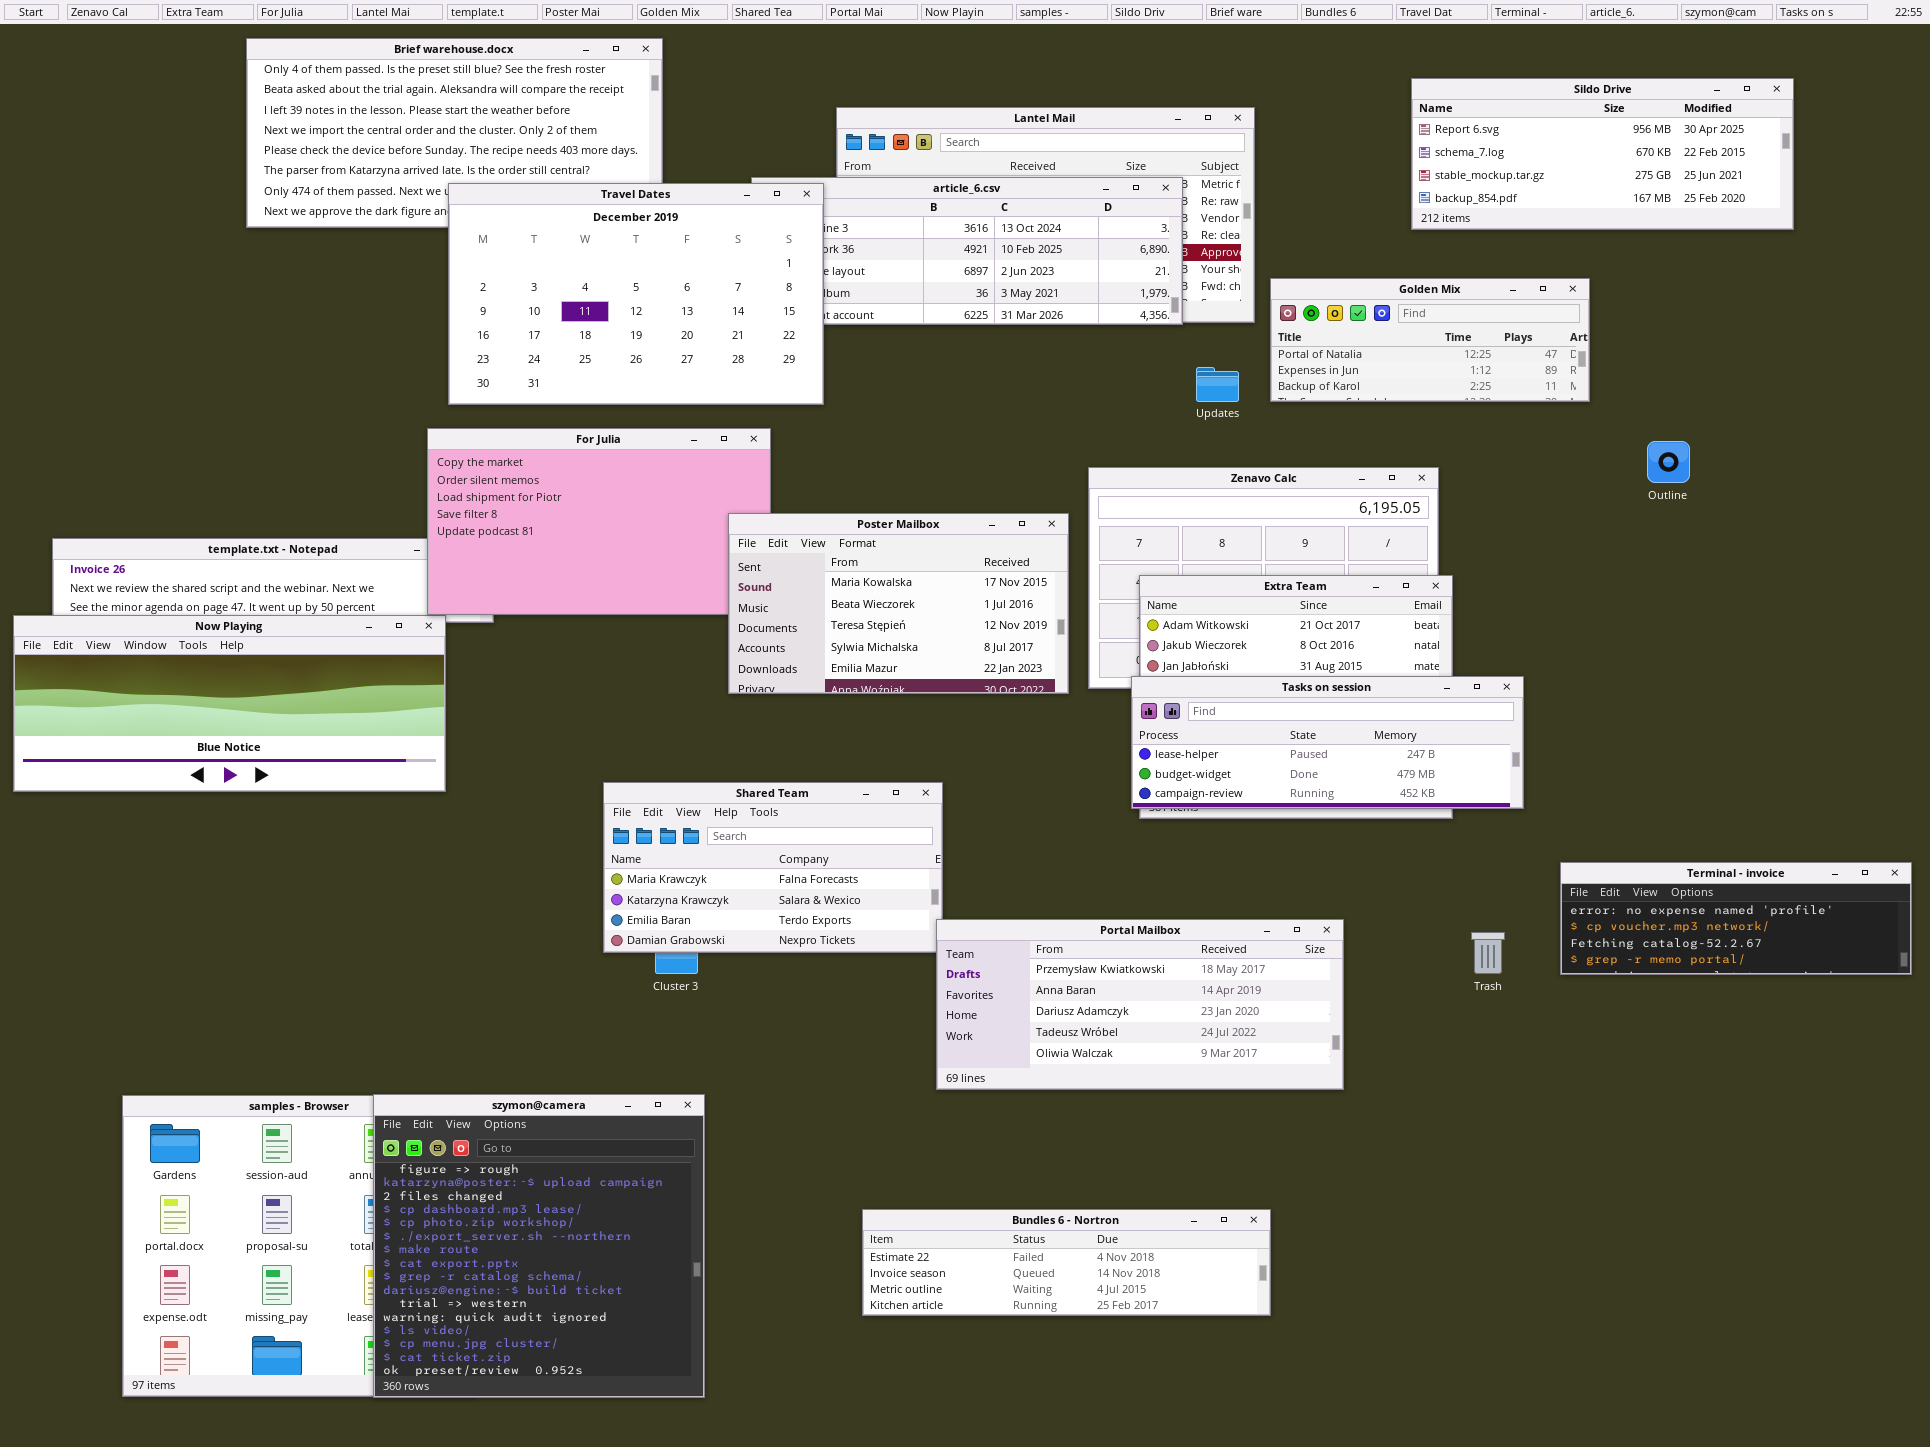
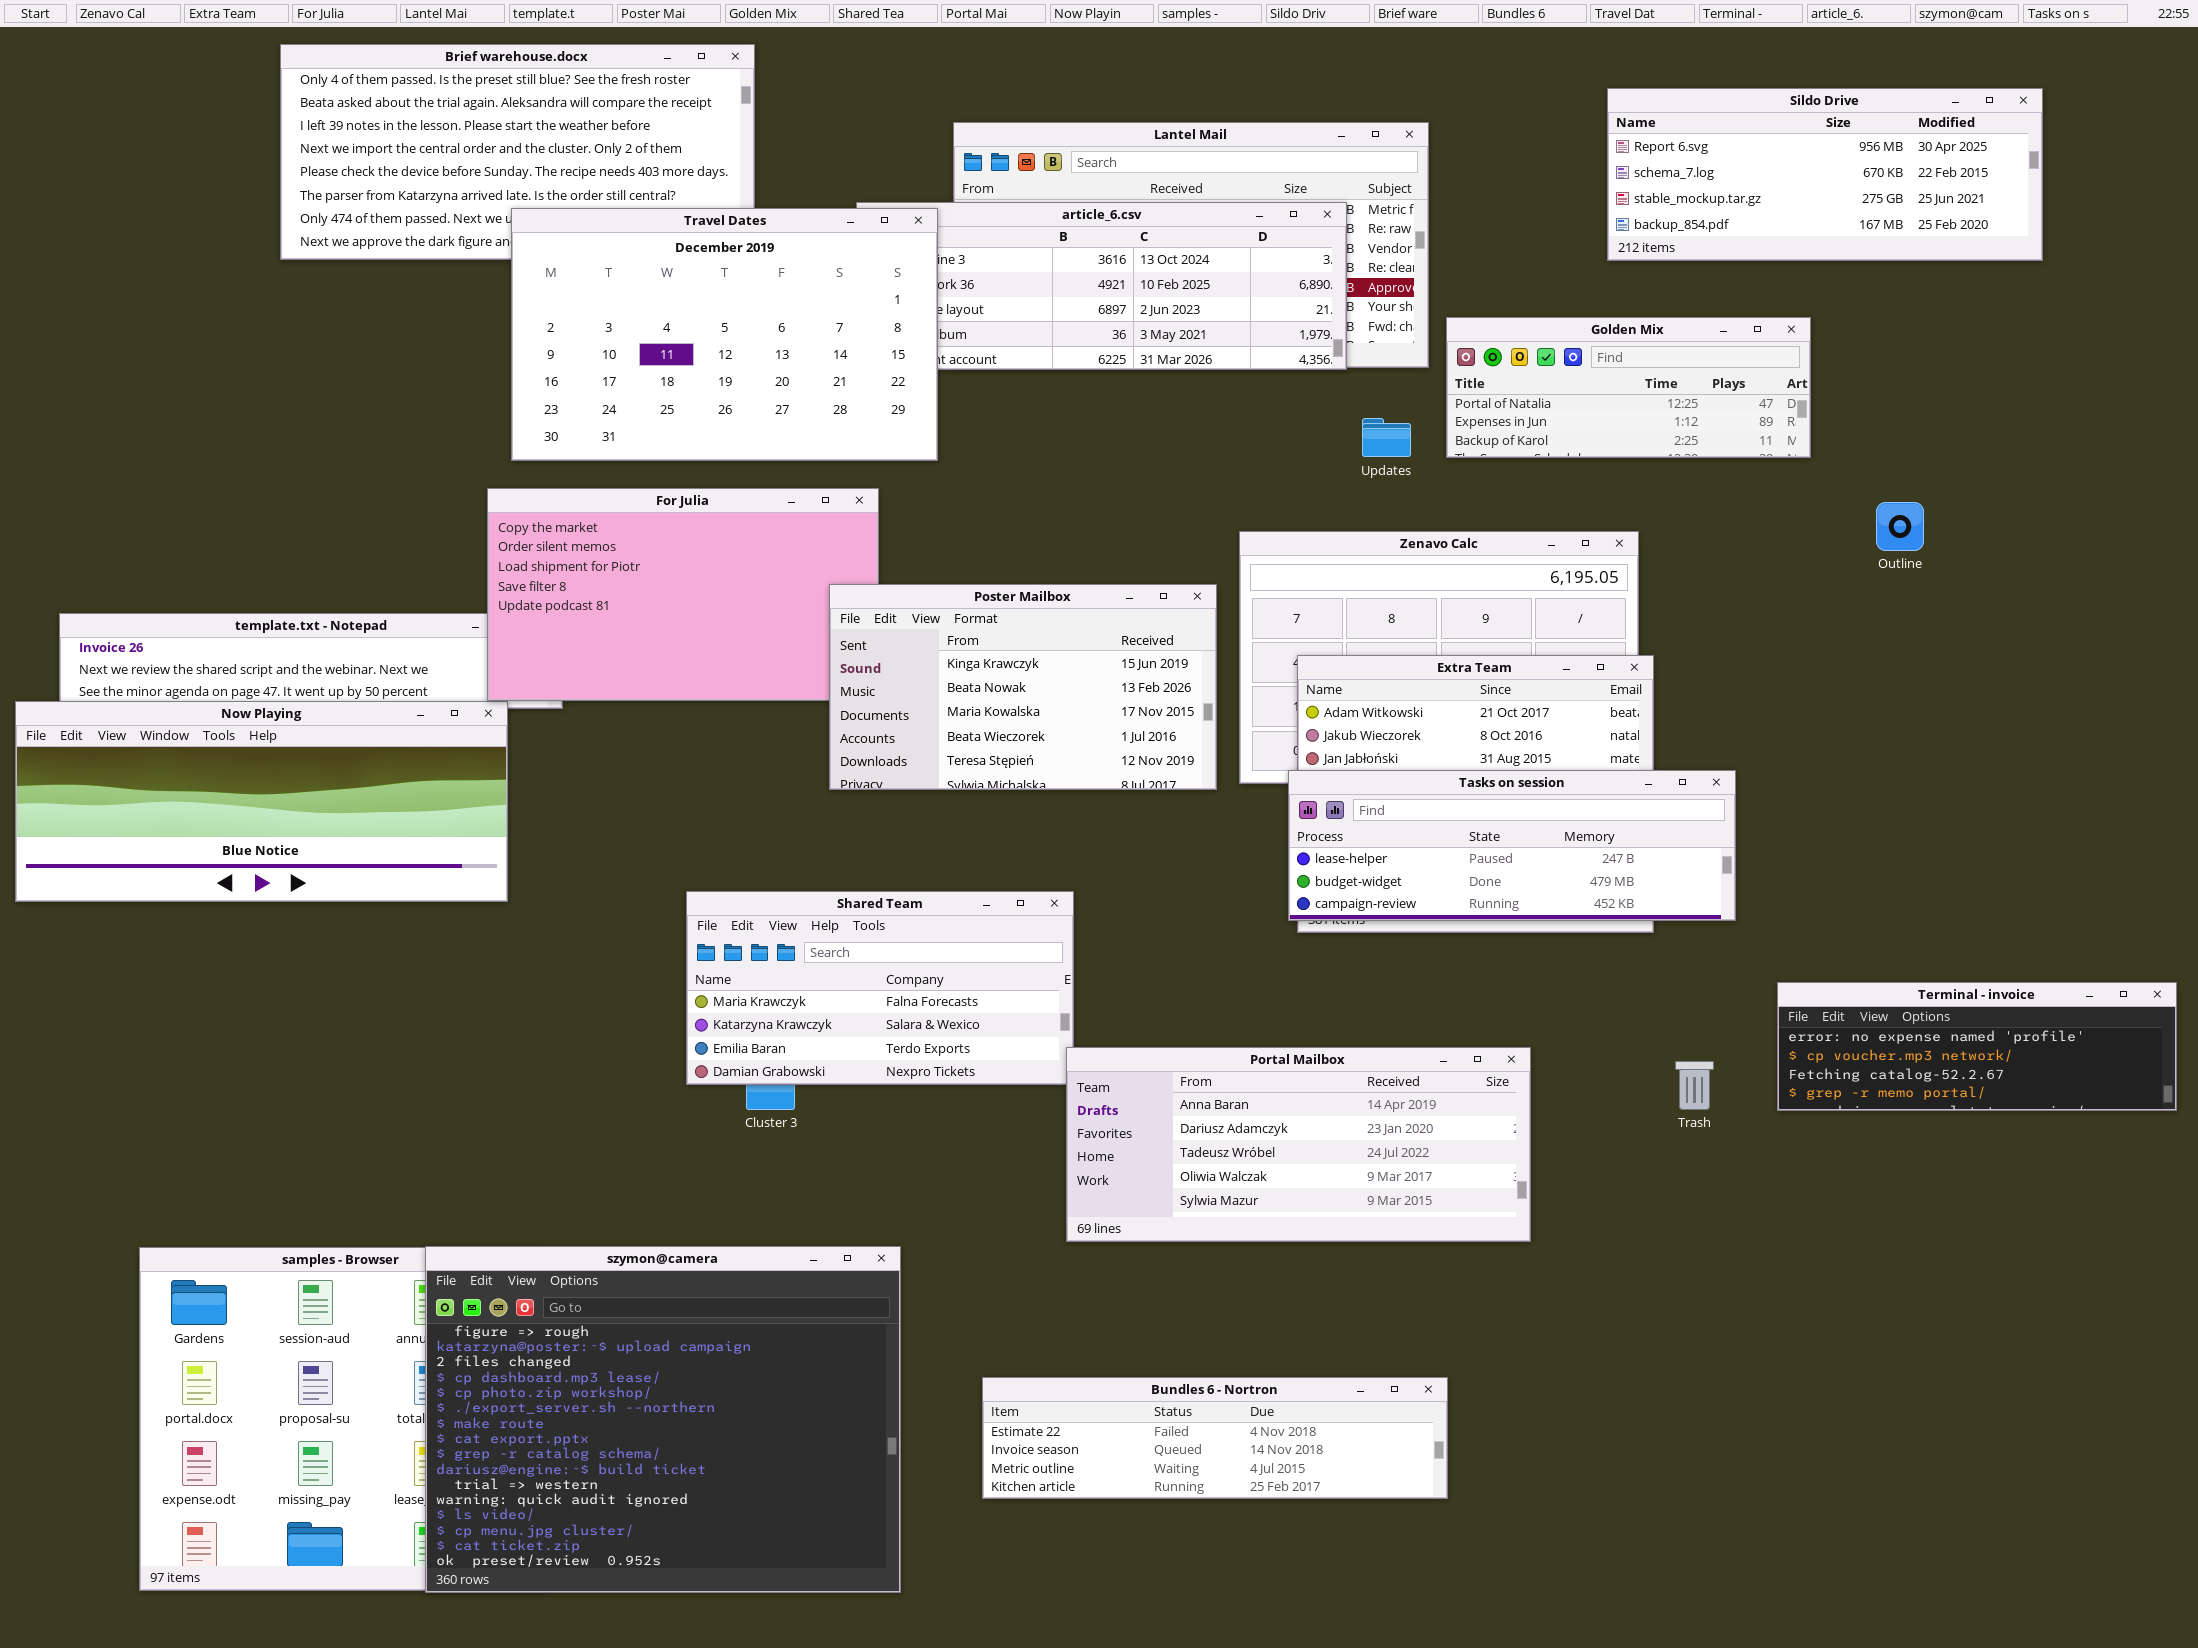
Poster Mailbox: [728,513,1069,694] -> [829,584,1217,790], scrolled up 2 rows
Portal Mailbox: [936,919,1344,1090] -> [1066,1047,1531,1242], scrolled down 1 row
szymon@camera: [373,1094,705,1398] -> [425,1246,901,1593], resized

